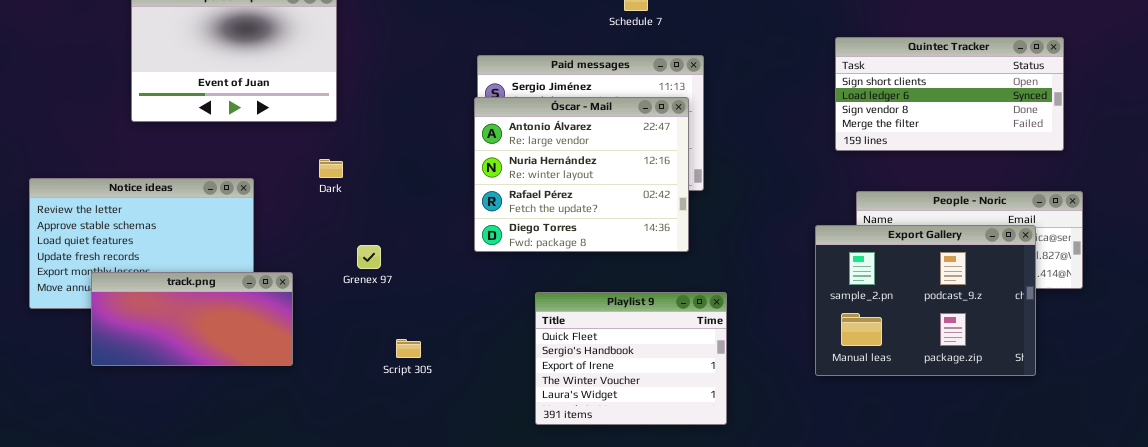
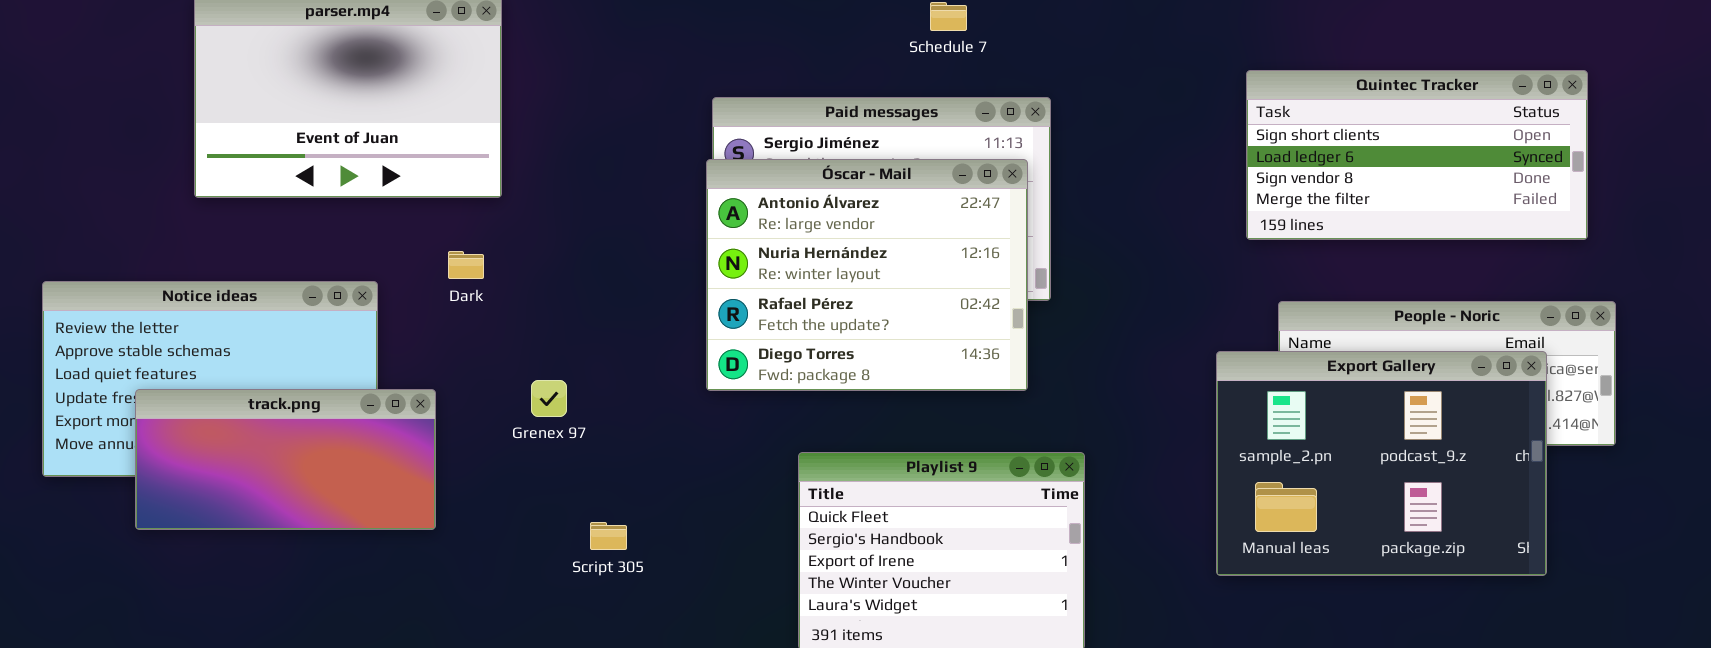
Dark: [319,159,343,178] -> [448,251,484,279], moved
track.png: [91,272,293,366] -> [135,389,436,530], moved

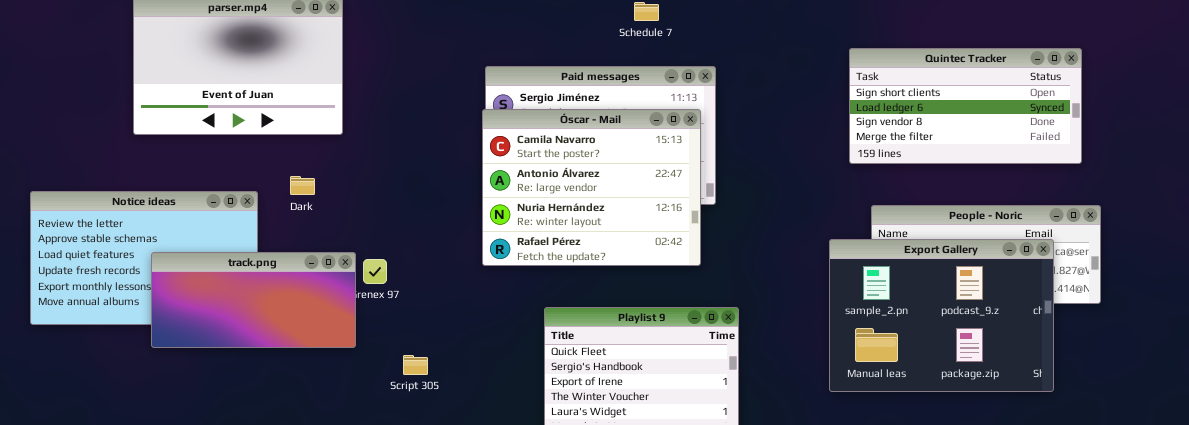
Óscar - Mail: [706,159,1028,391] -> [482,109,701,266], scrolled up 1 row
Dark: [448,251,484,279] -> [290,176,315,195], moved
track.png: [135,389,436,530] -> [151,252,356,348], moved

